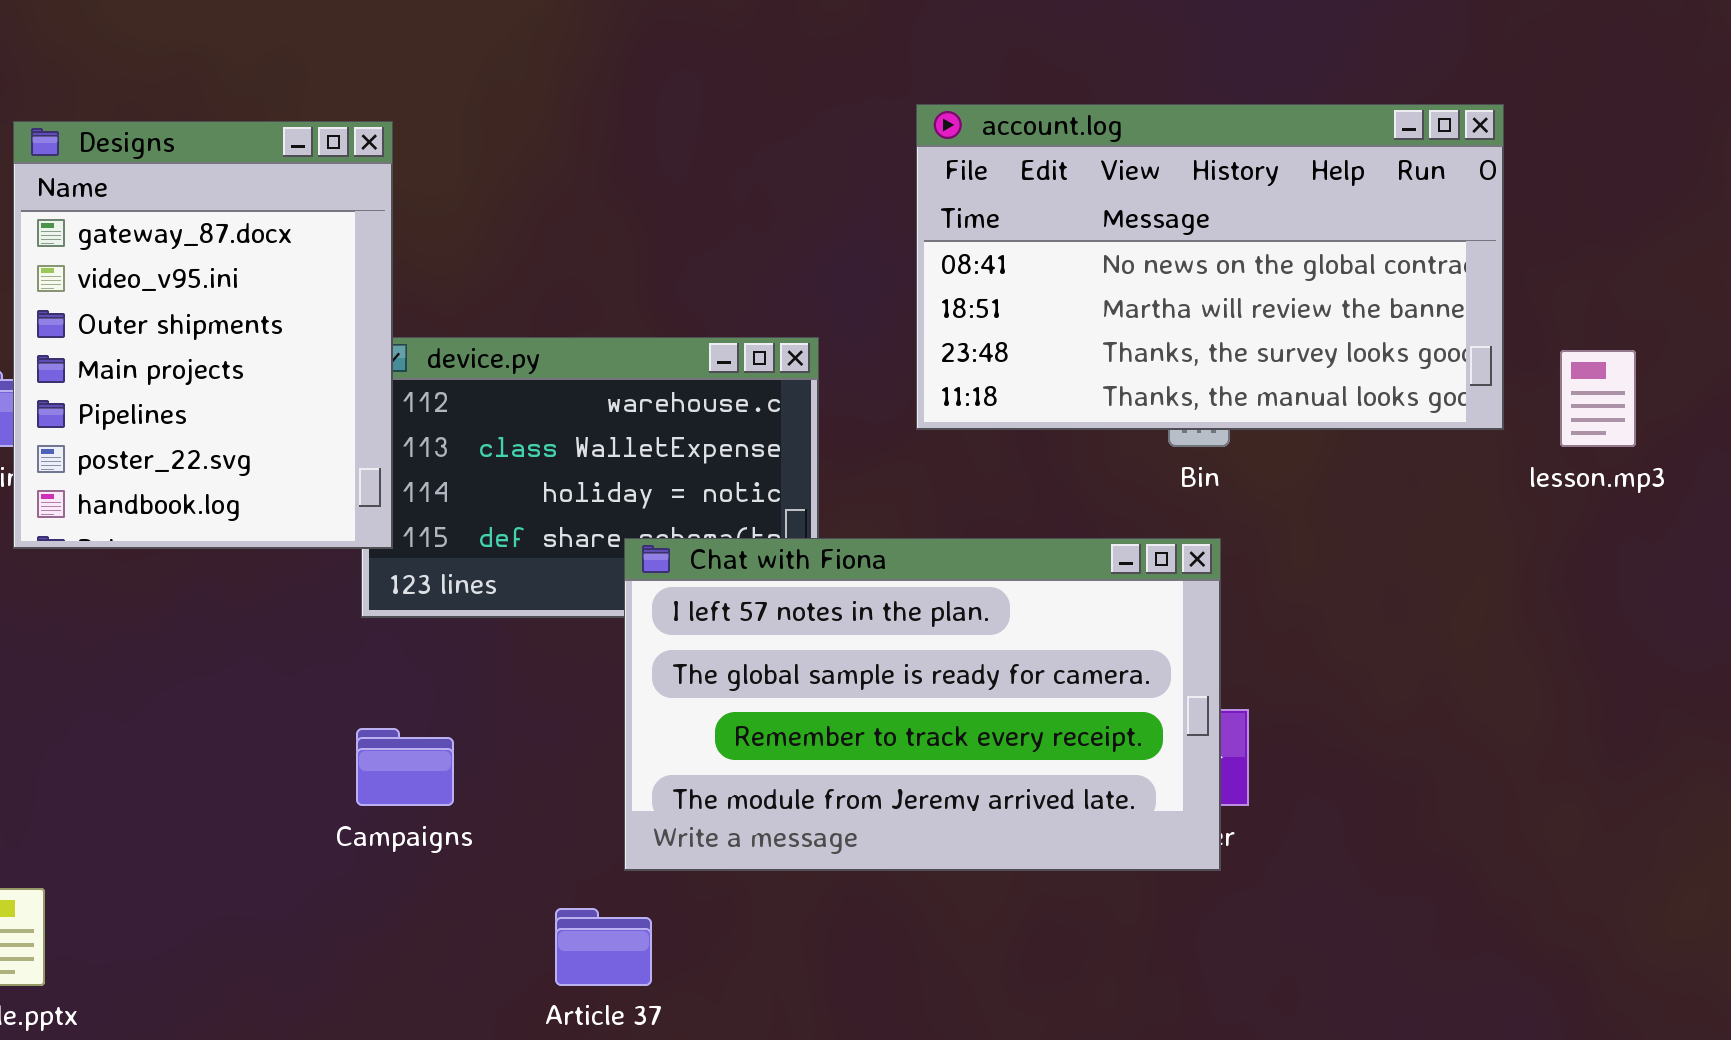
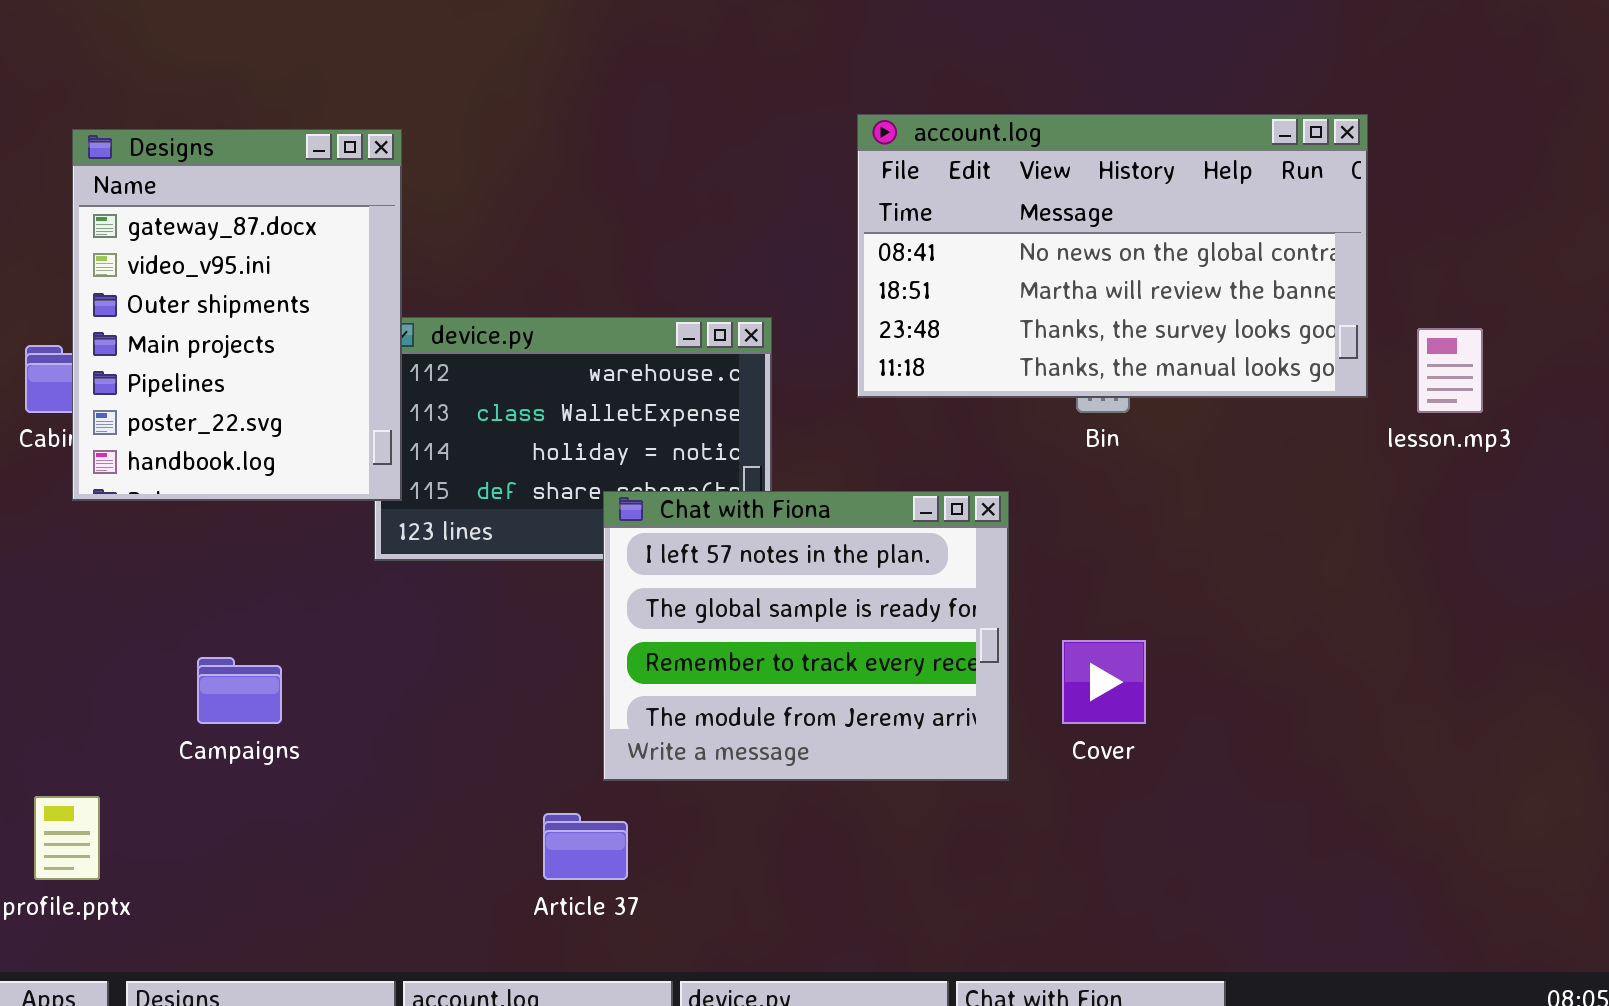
Chat with Fiona: [624,538,1221,871] -> [603,491,1009,781], resized
Campaigns: [356,728,454,806] -> [197,657,282,724], moved

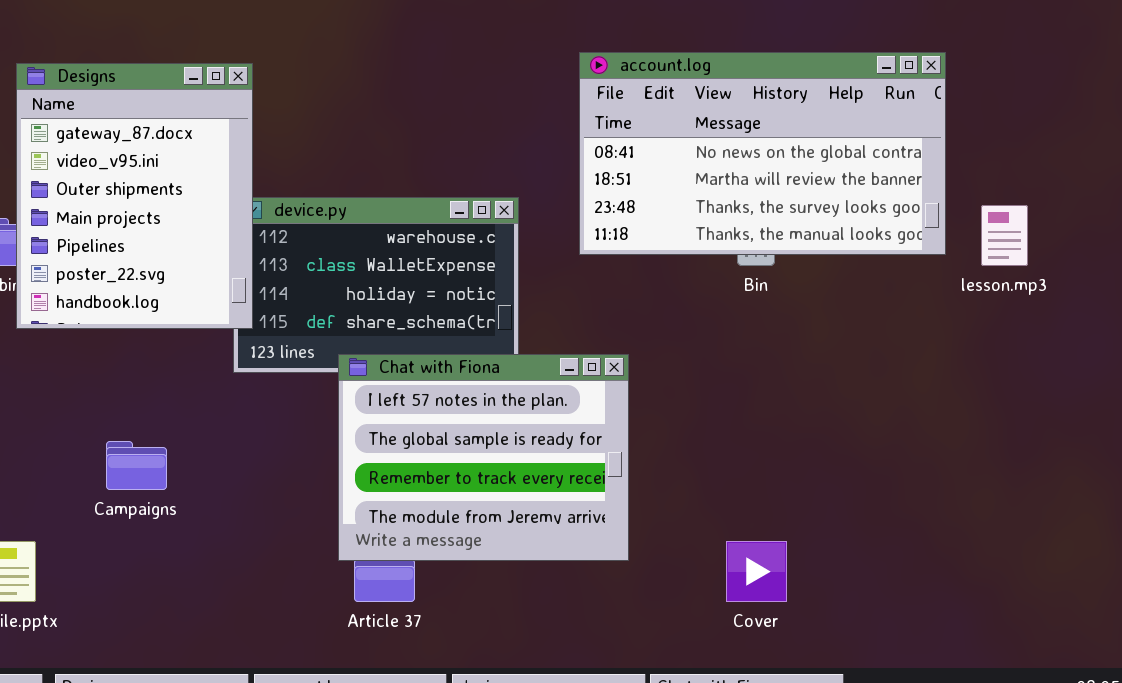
Chat with Fiona: [603,491,1009,781] -> [338,354,629,561], moved
Cover: [1062,640,1146,724] -> [726,541,787,602], moved

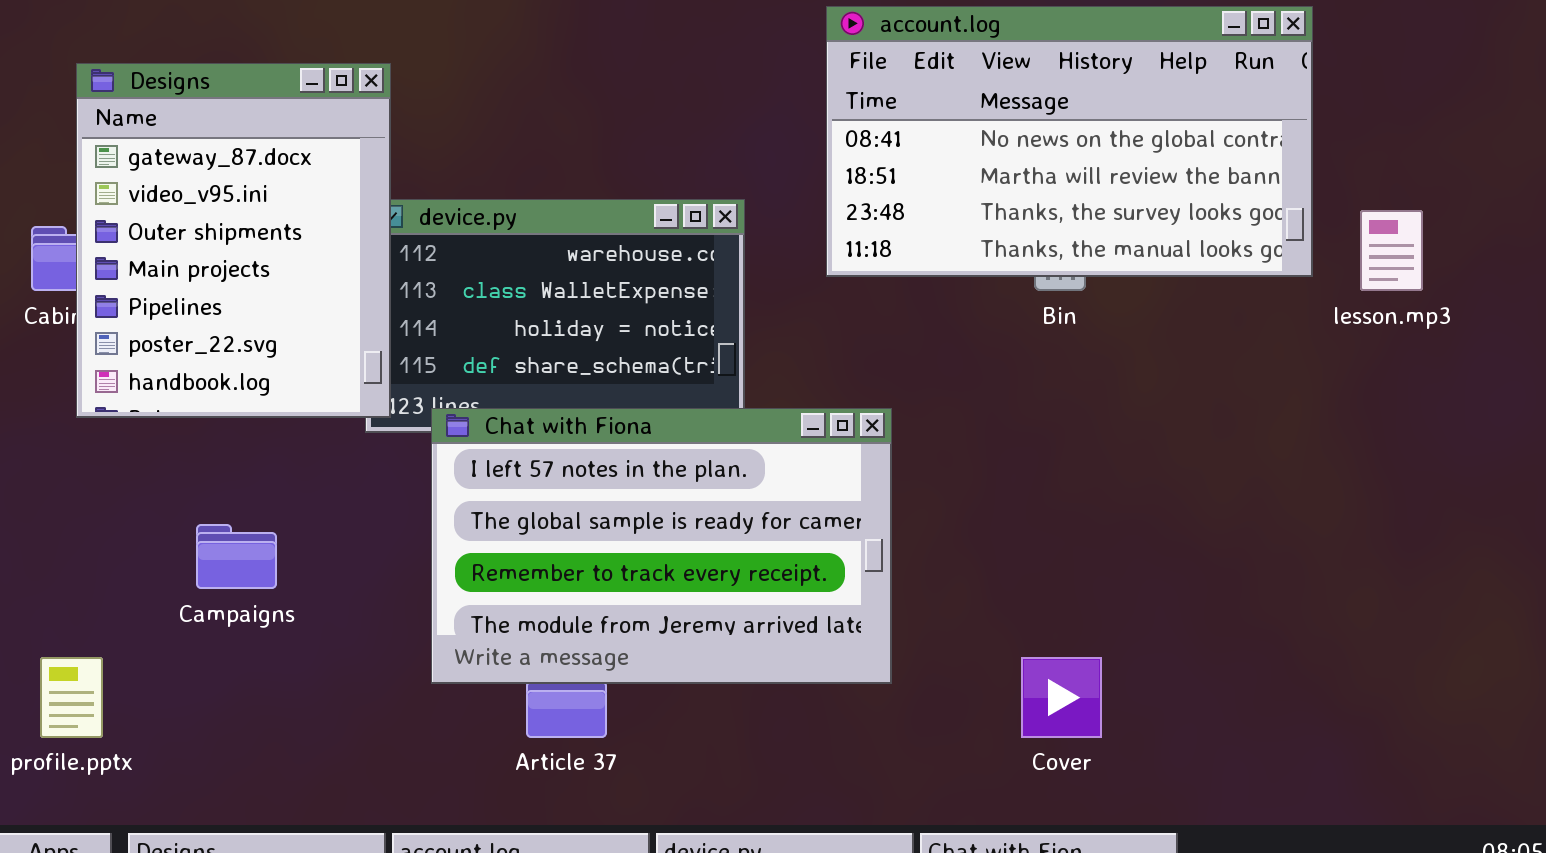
Designs: [16,63,253,329] -> [76,63,391,418], moved
Chat with Fiona: [338,354,629,561] -> [431,408,892,684], resized

